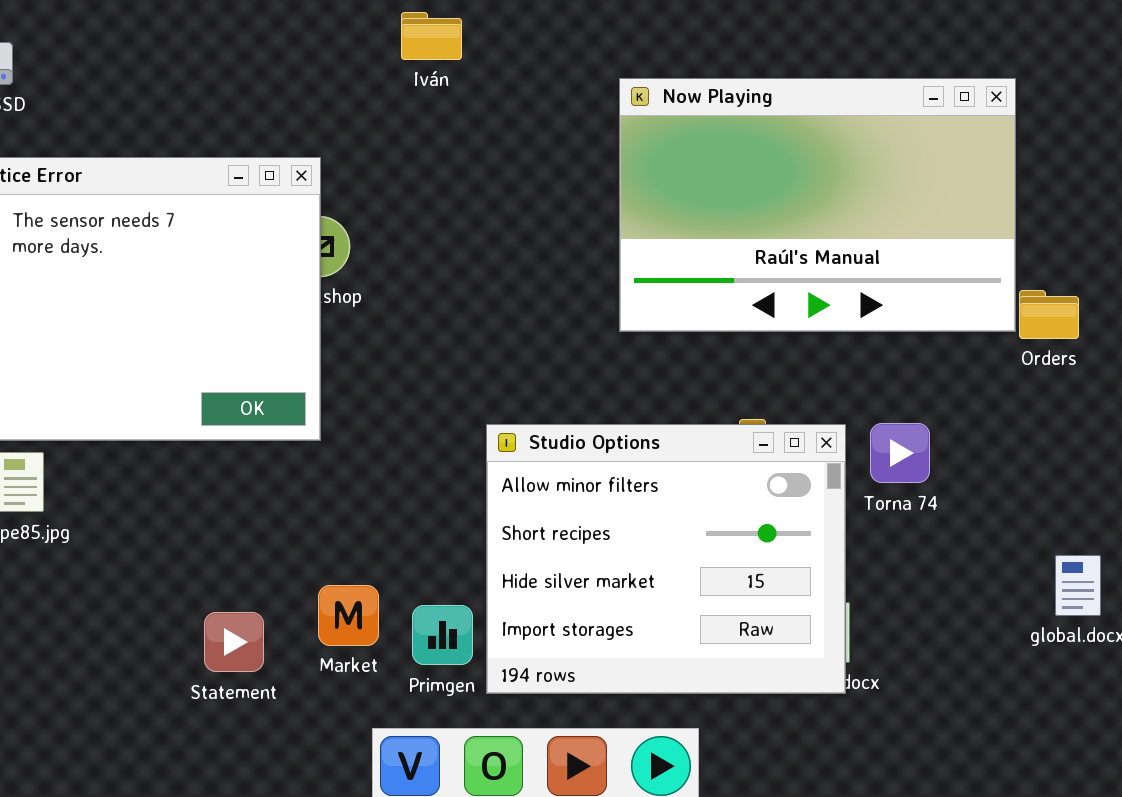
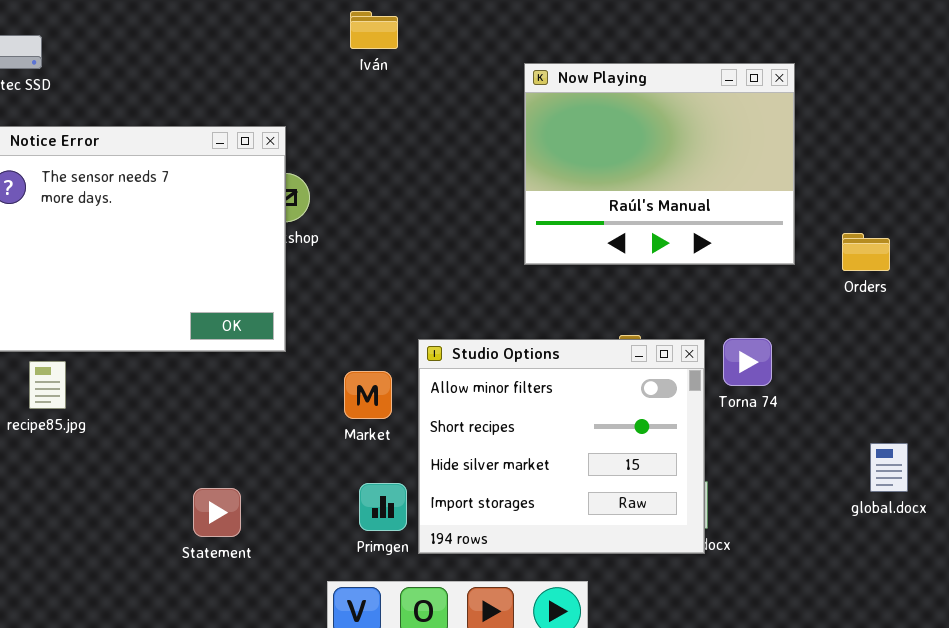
Now Playing: [619,78,1016,332] -> [524,63,795,265], resized
Market: [318,585,379,646] -> [344,371,392,419], moved

